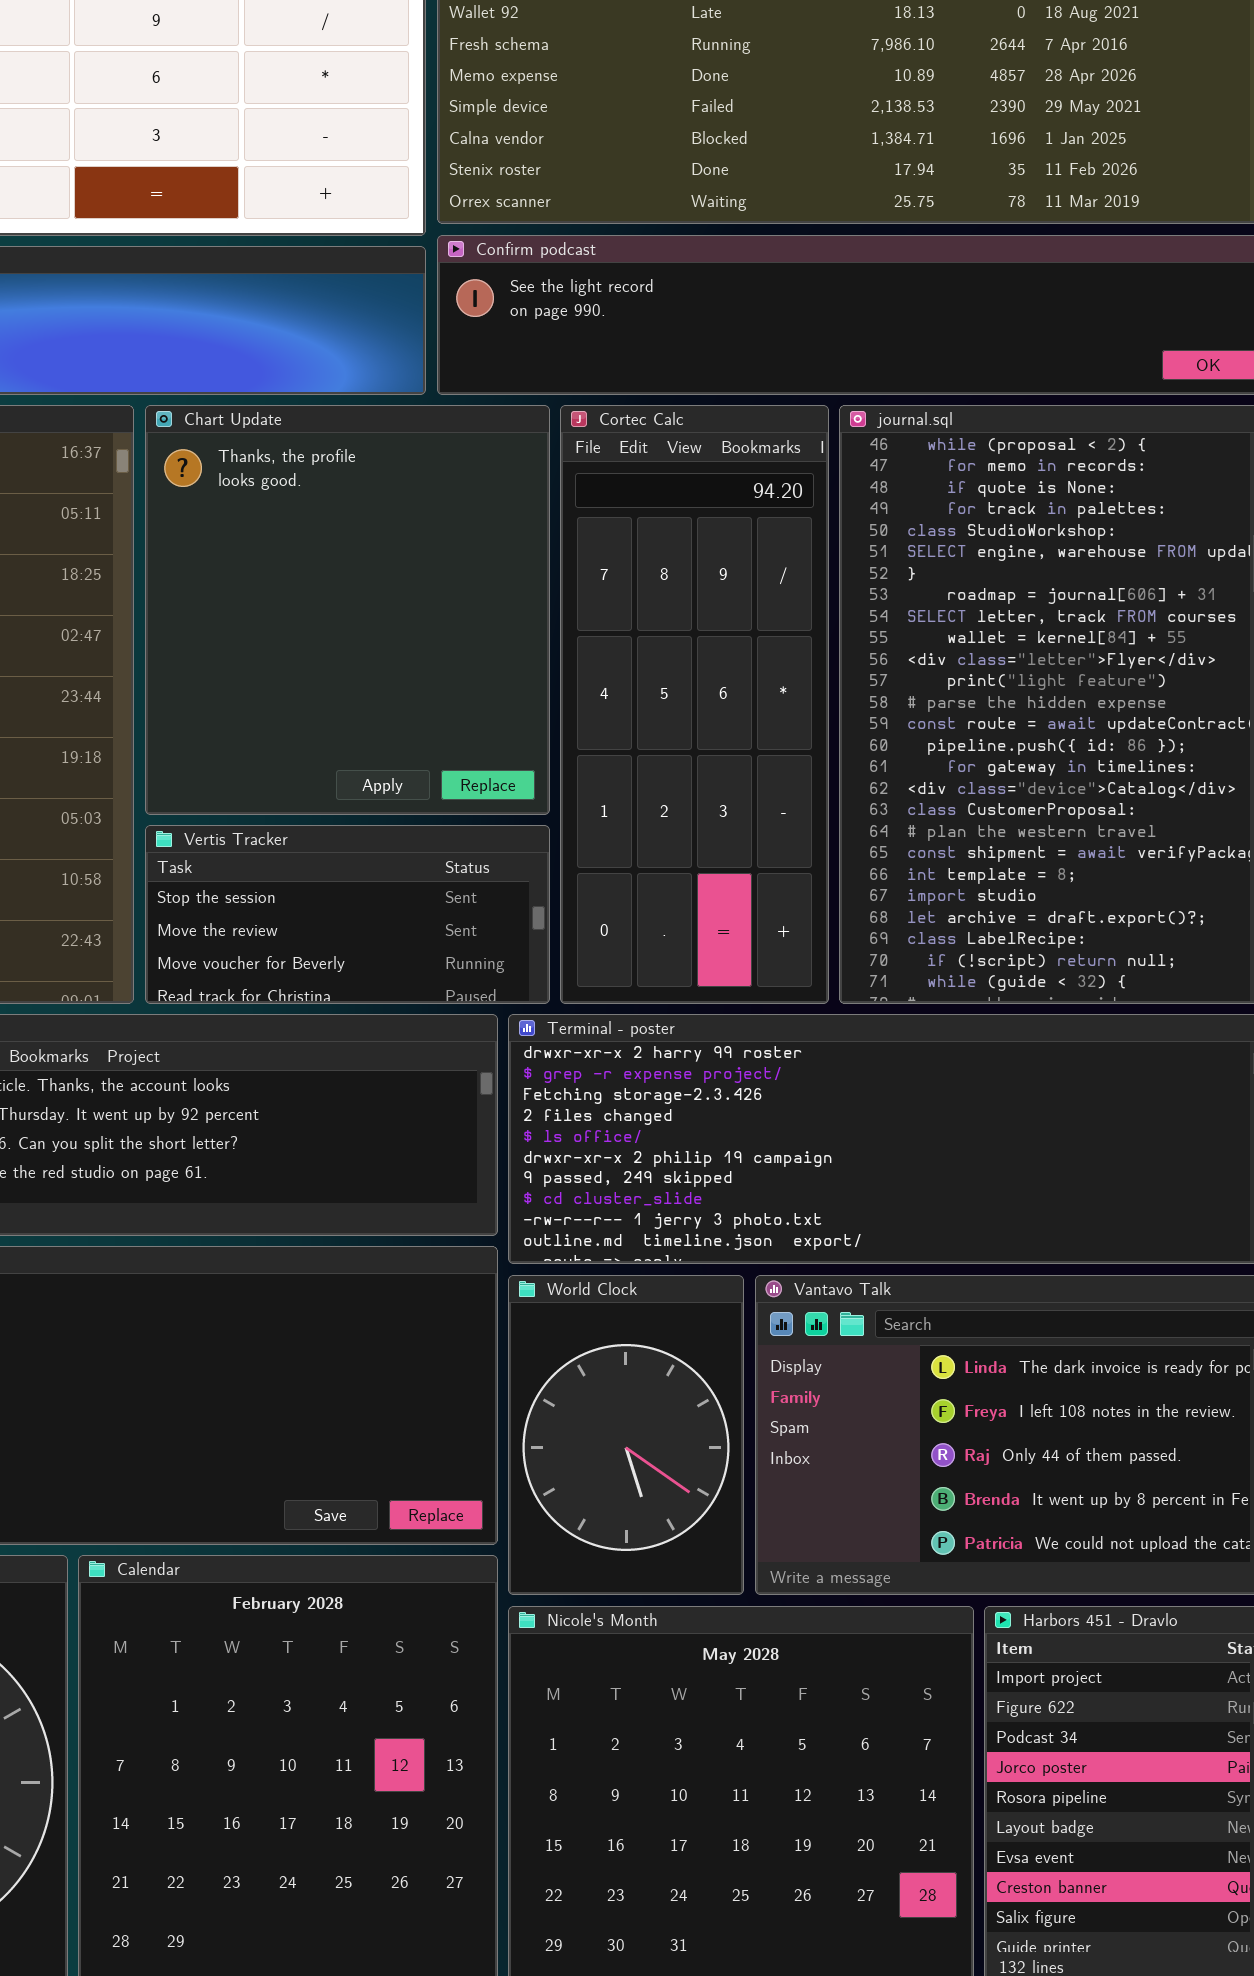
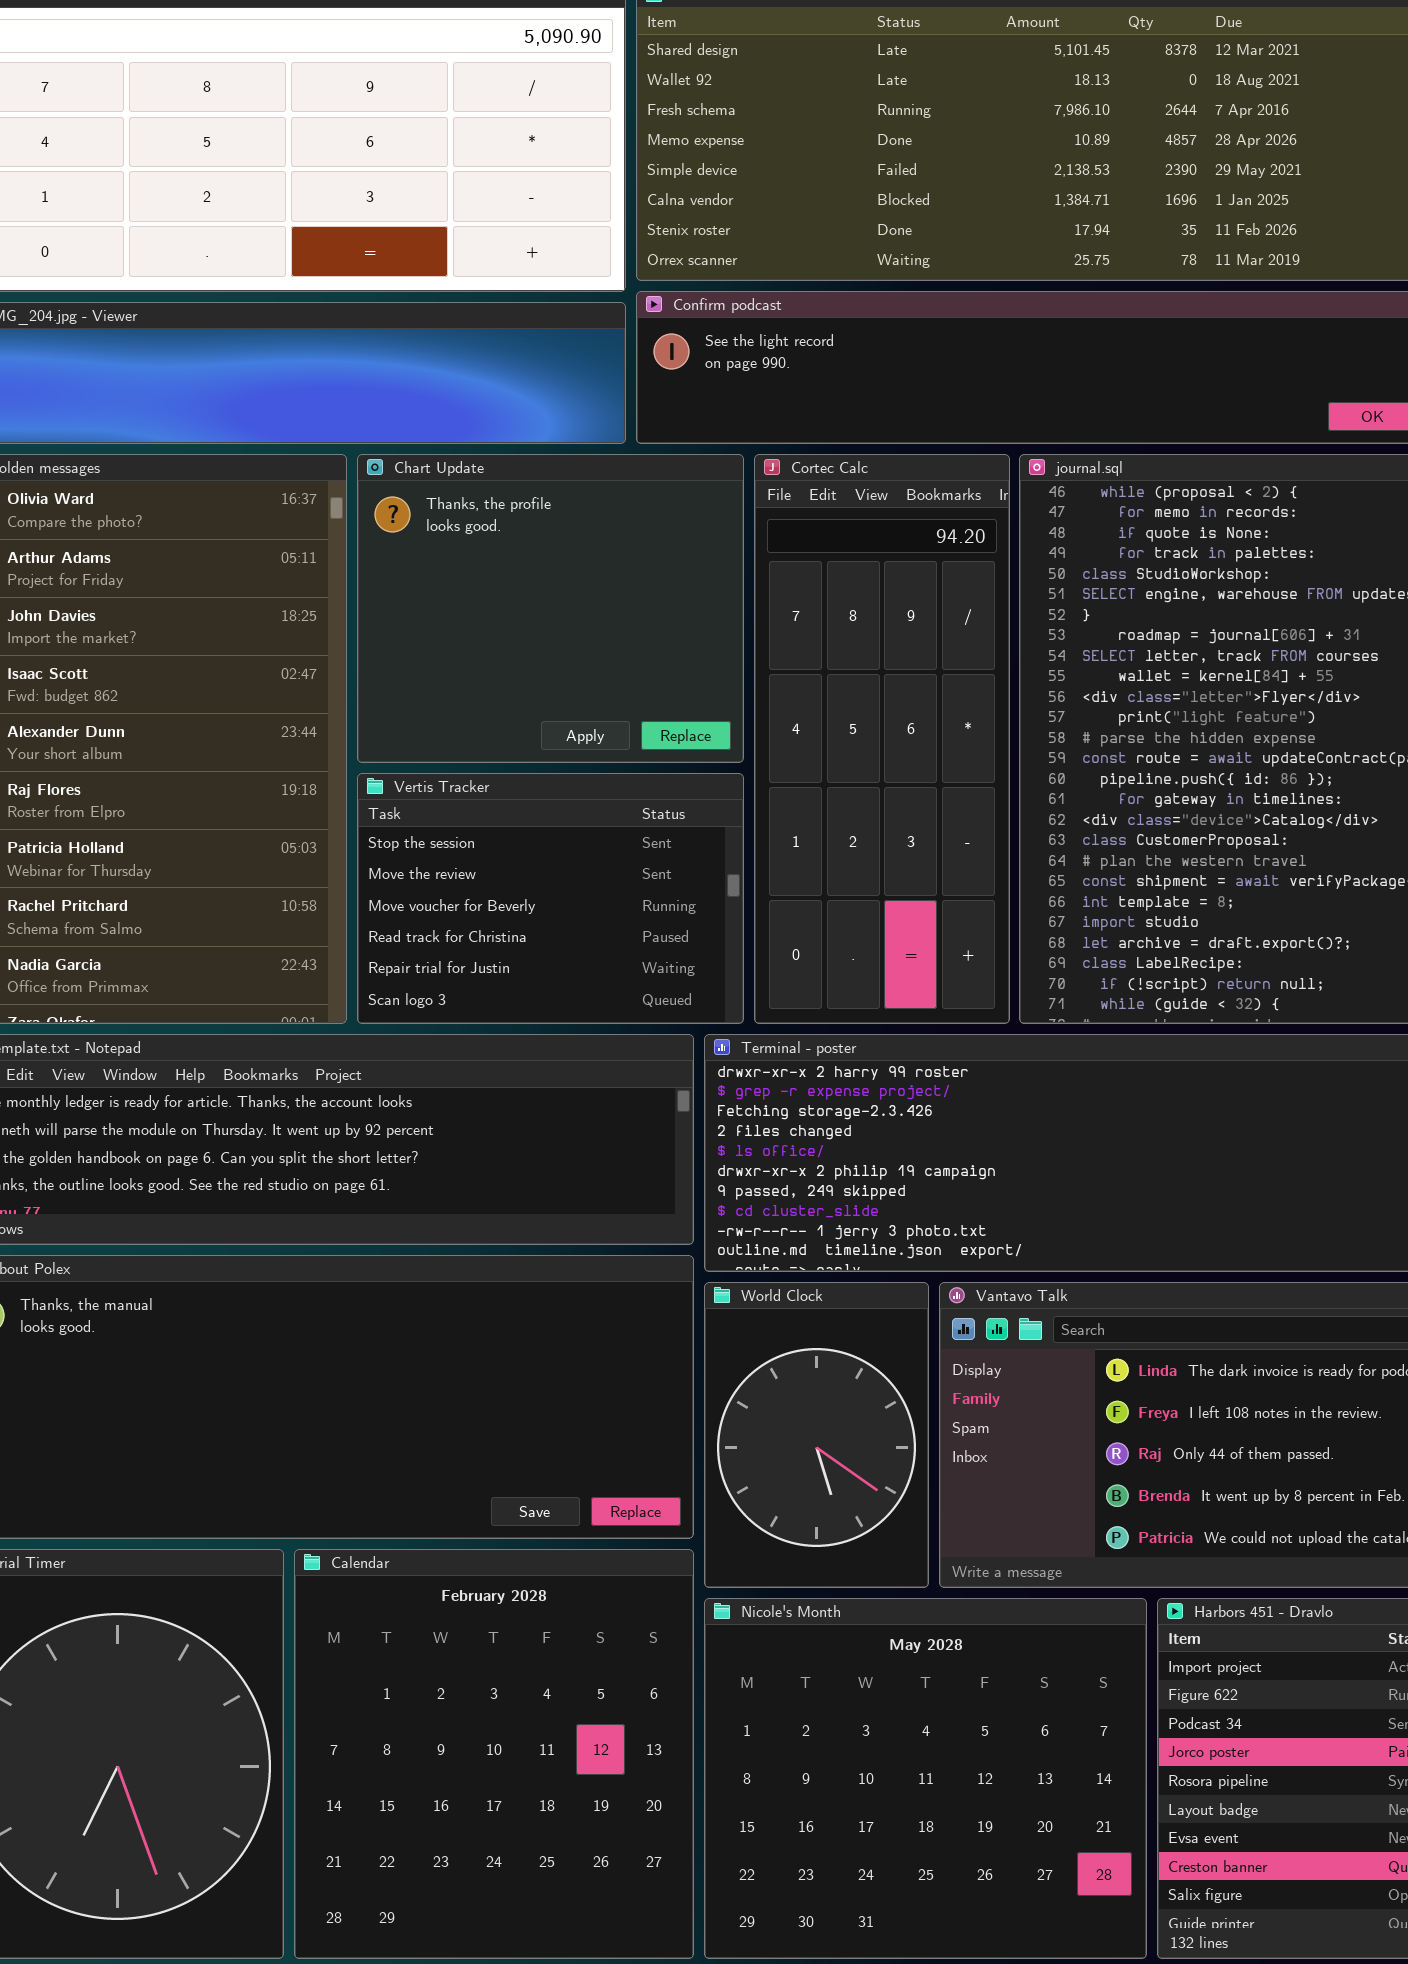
Chart Update: [145,405,550,815] -> [357,454,744,763], resized
Vertis Tracker: [145,825,550,1004] -> [357,773,744,1024], resized

